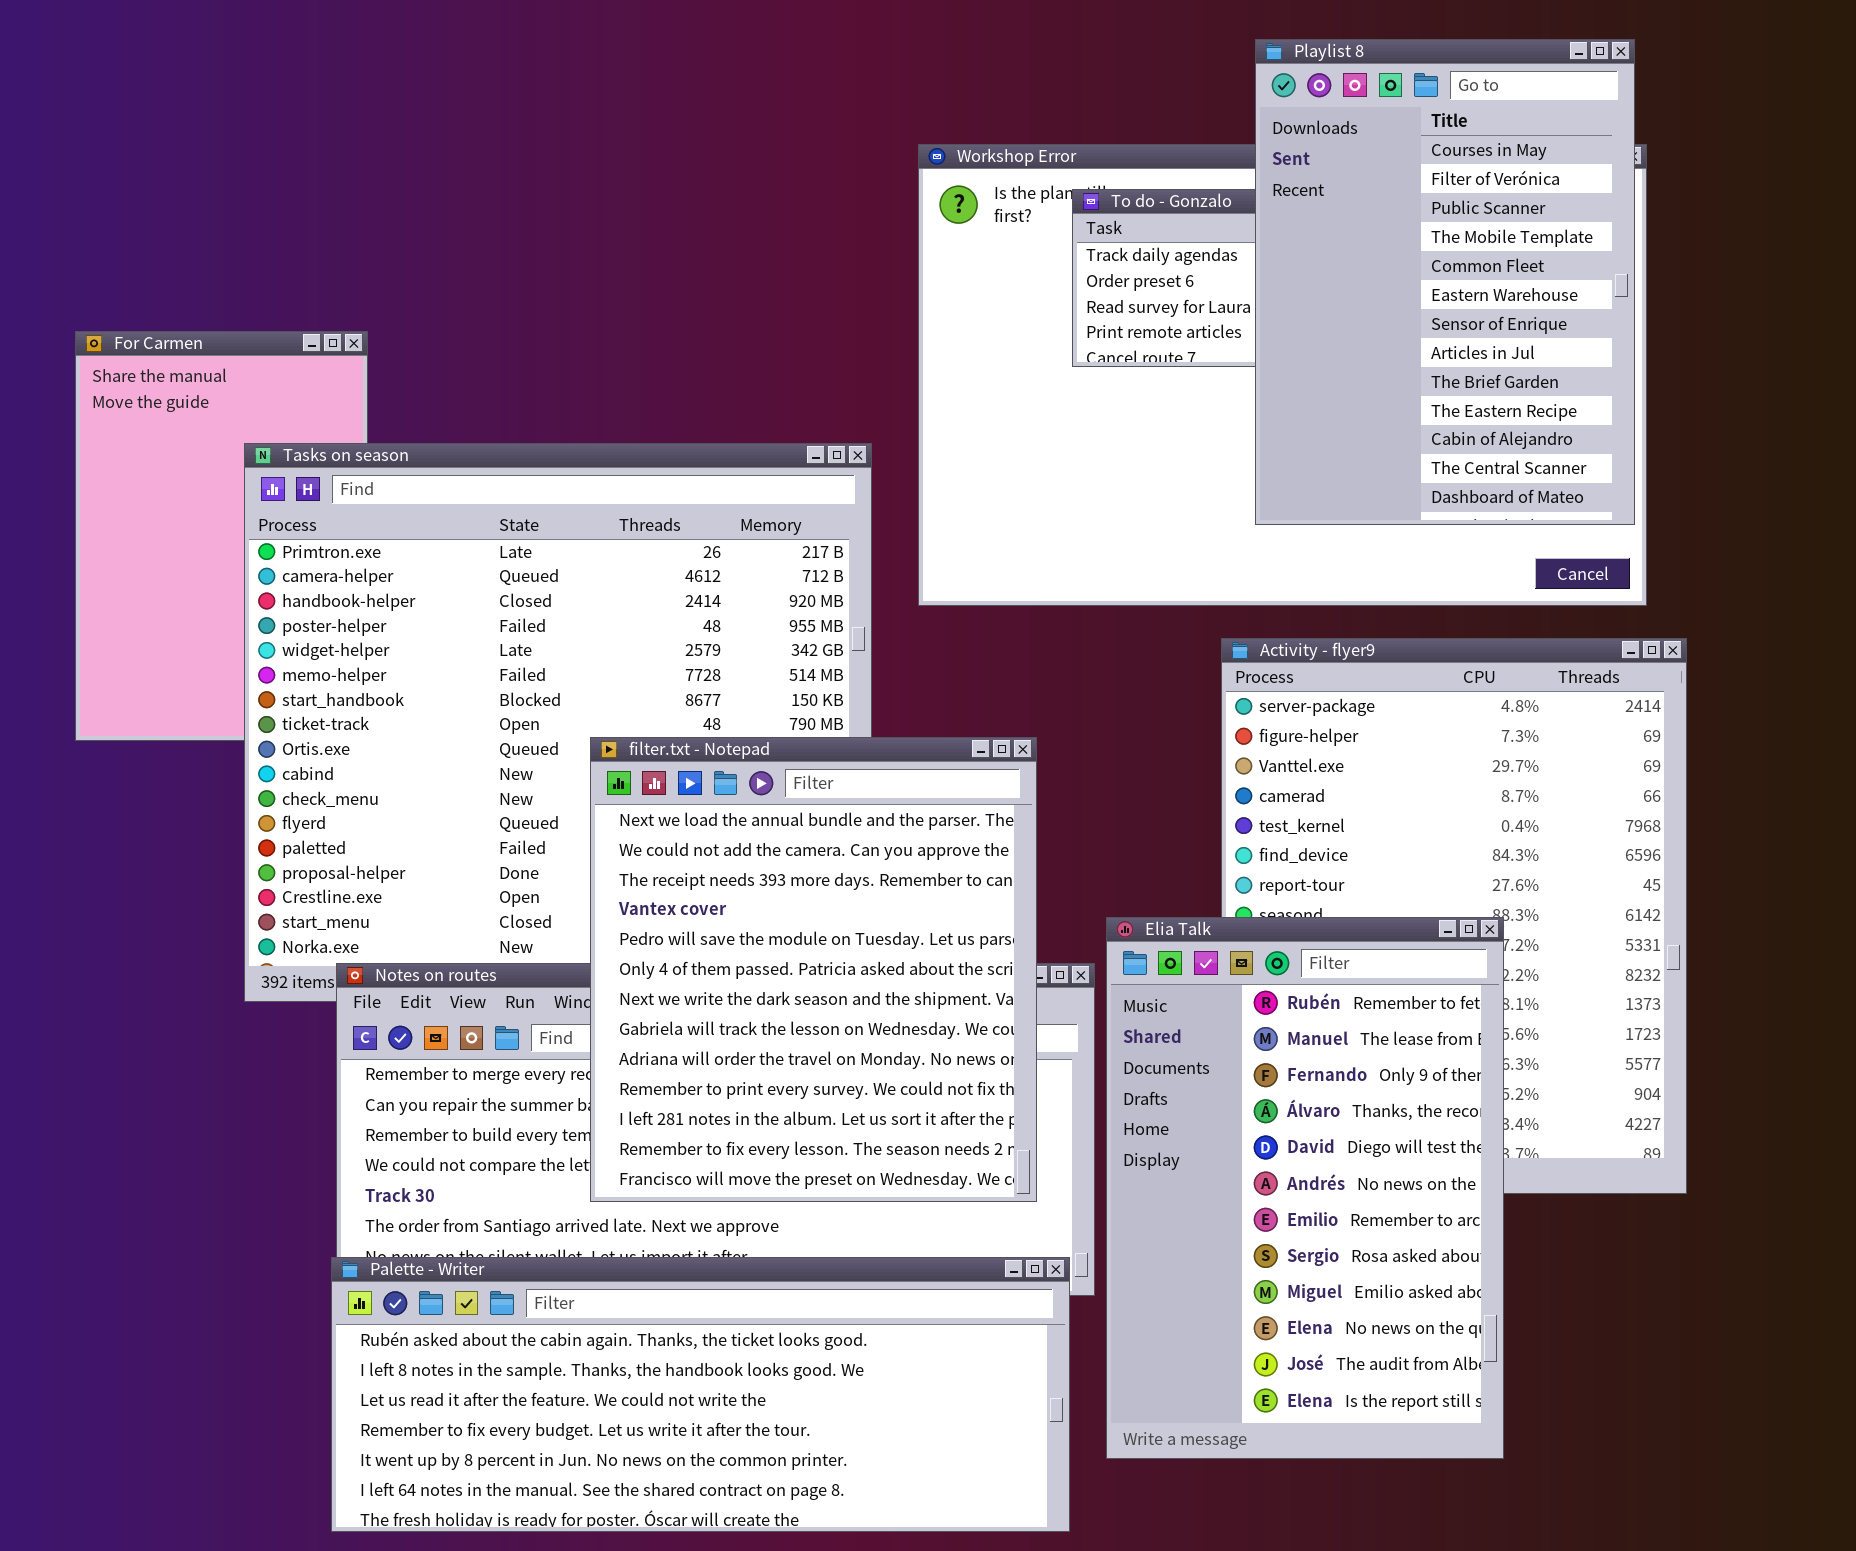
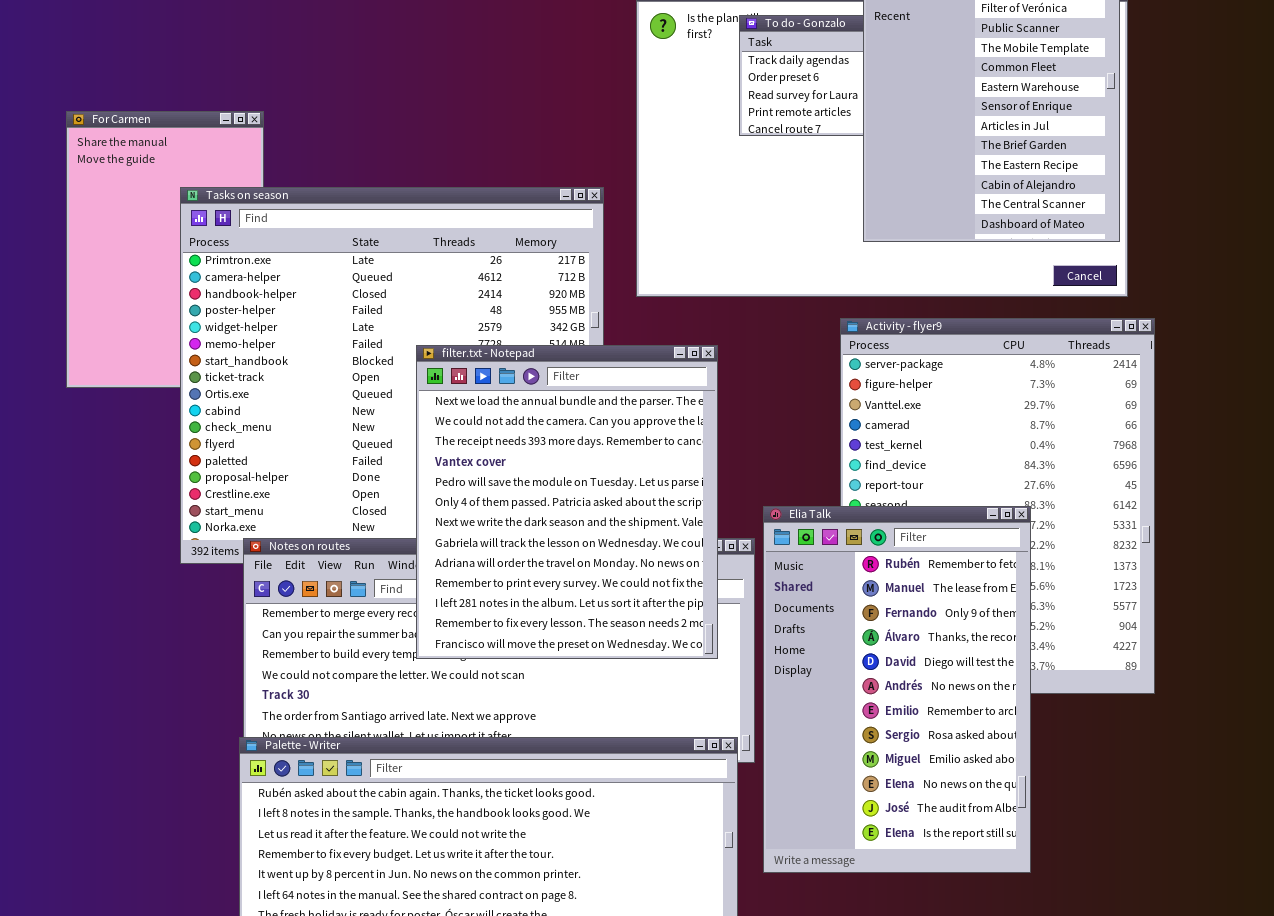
filter.txt - Notepad: [590,737,1037,1202] -> [416,345,718,659], moved

